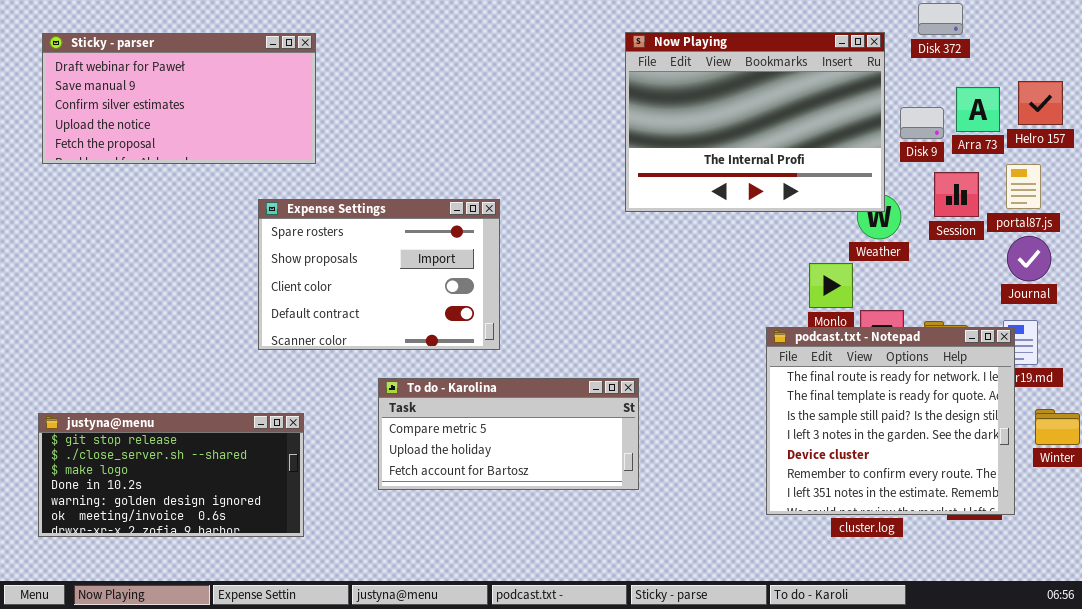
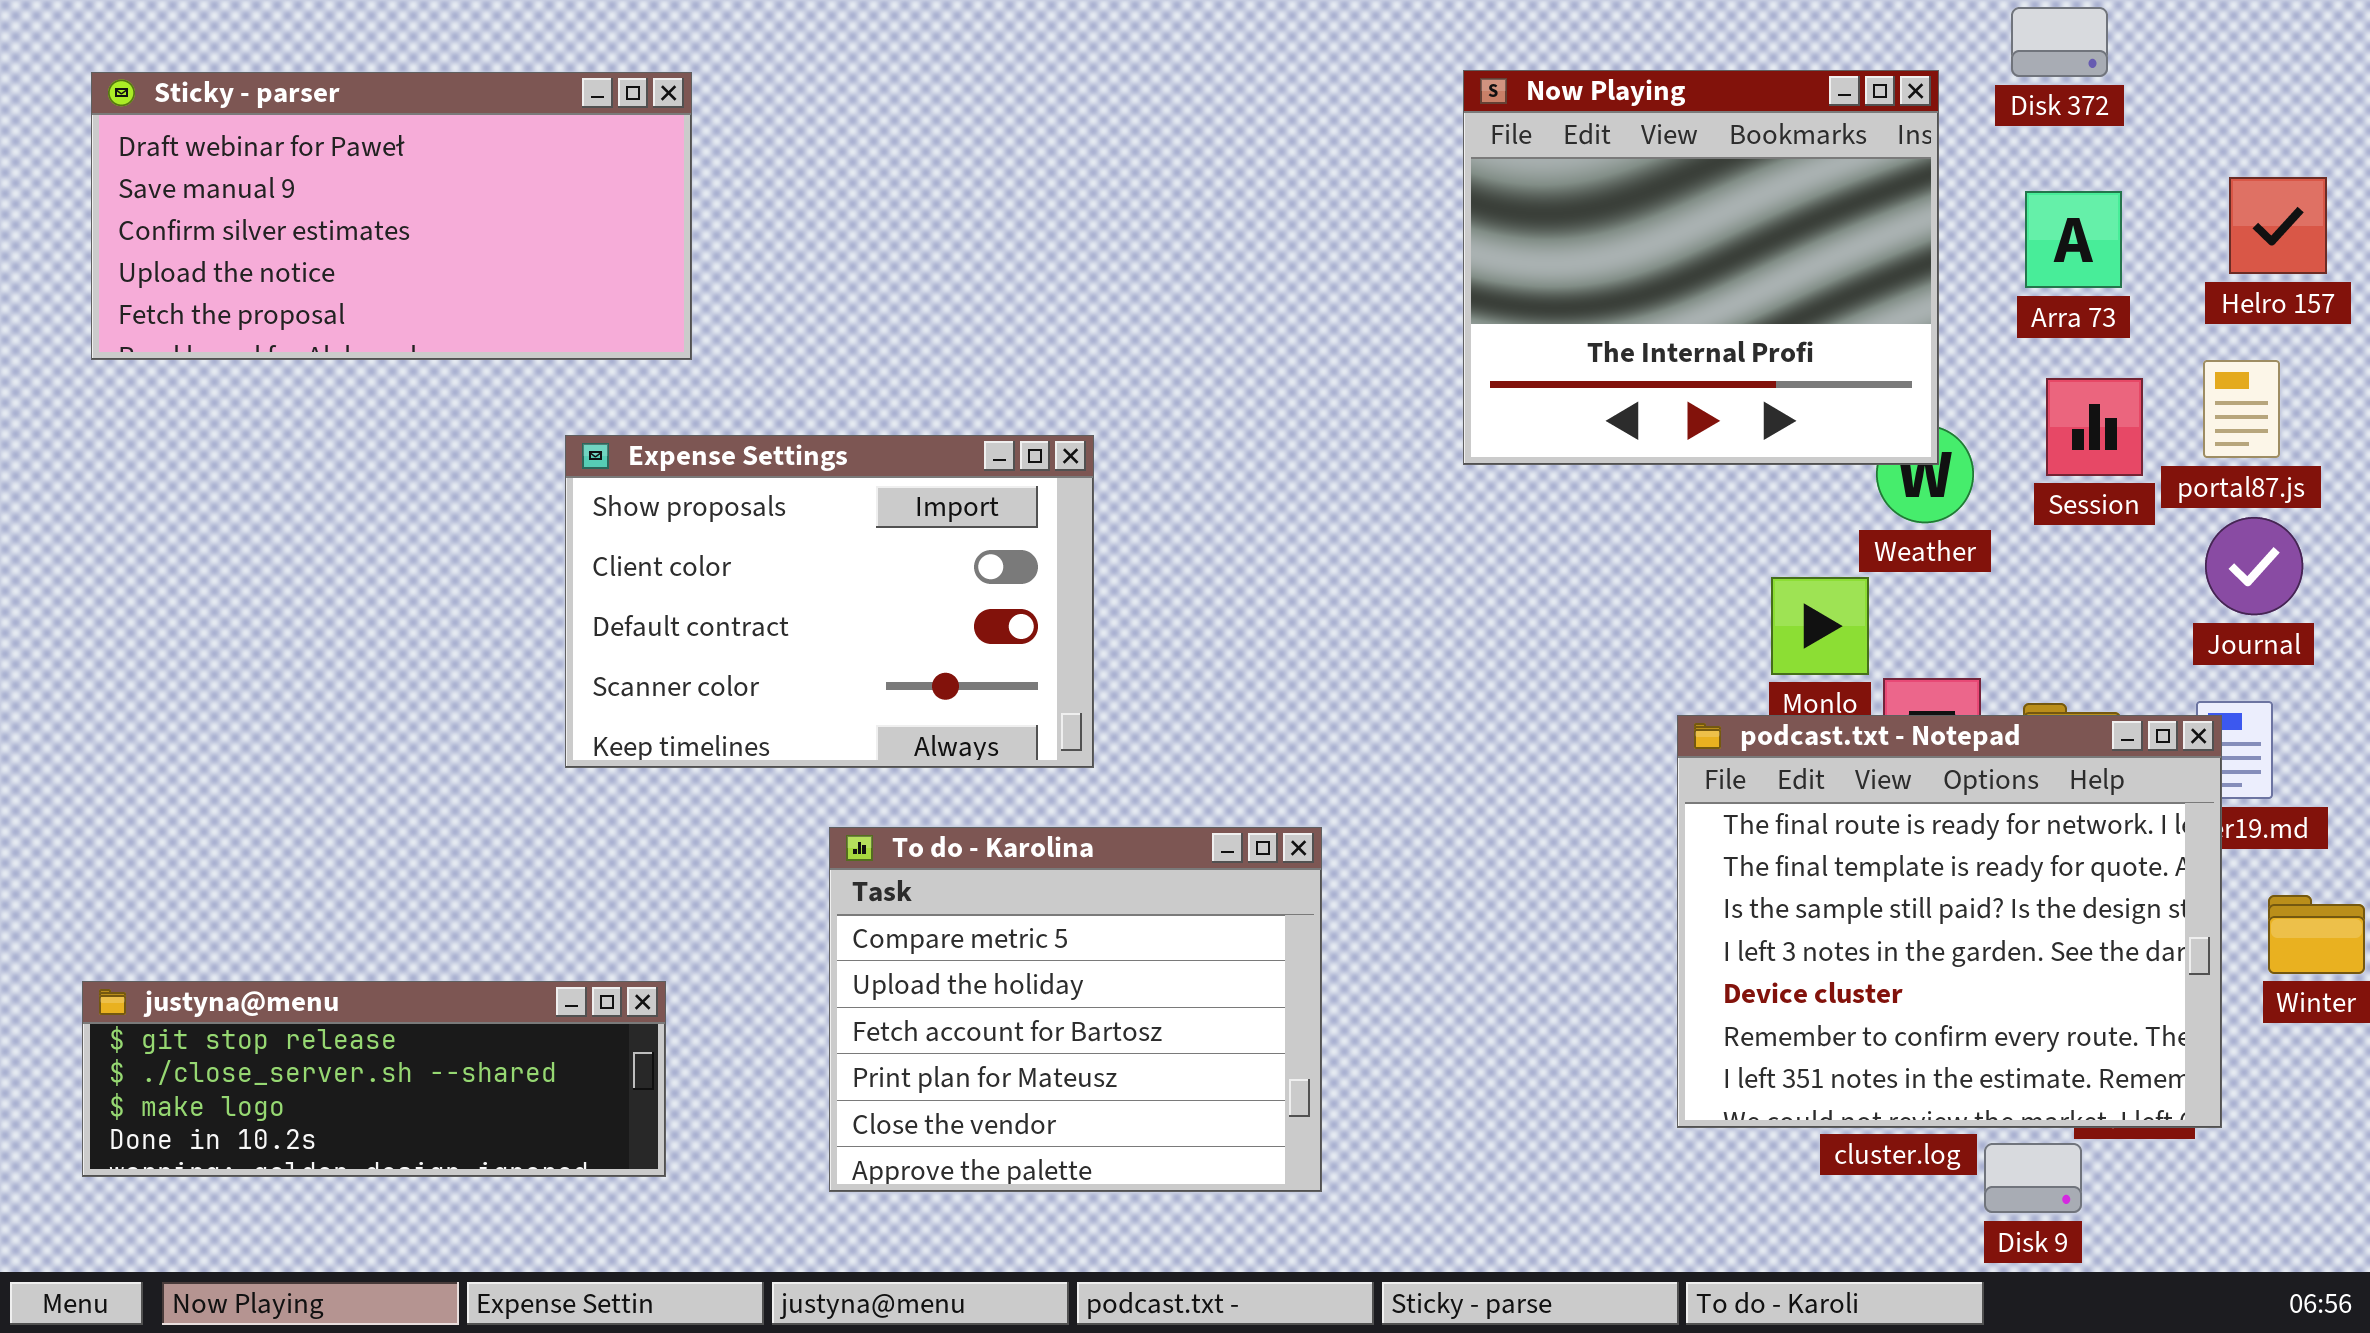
Now Playing: [625,32,885,212] -> [1463,70,1939,465], resized
Arra 73: [956,87,1000,132] -> [2025,191,2122,288], moved
Disk 9: [900,107,944,139] -> [1984,1143,2082,1213], moved
Expense Settings: [258,199,500,350] -> [565,435,1094,768], scrolled down 1 row
To do - Karolina: [378,378,639,490] -> [829,827,1322,1192], resized
justyna@menu: [38,413,304,537] -> [82,981,666,1177], resized

